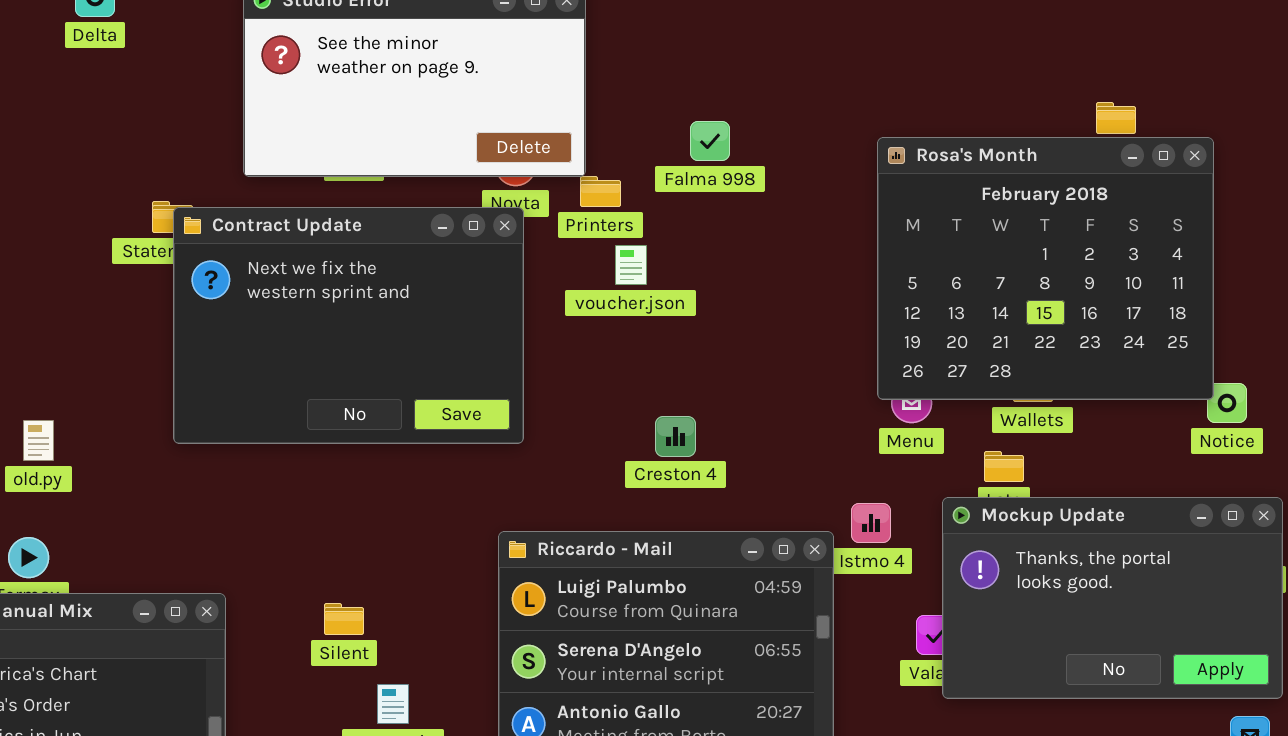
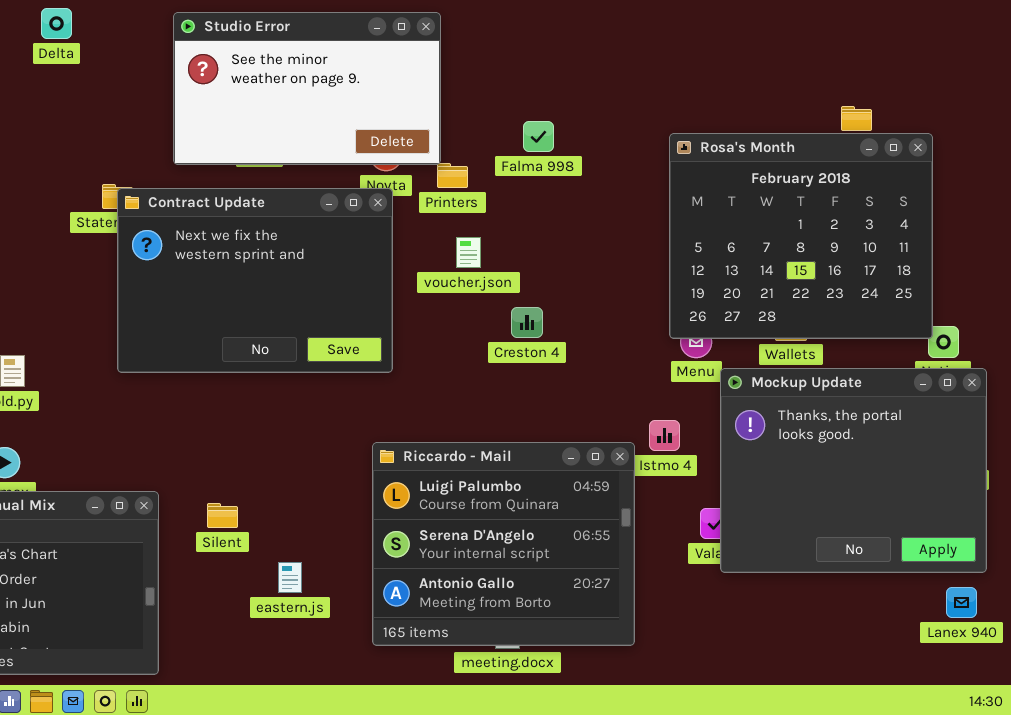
voucher.json: [615,245,647,285] -> [456,237,481,268], moved
Creston 4: [655,416,696,457] -> [511,307,543,338], moved
Mockup Update: [942,497,1283,699] -> [720,368,987,573], resized
Silent: [324,603,364,635] -> [207,503,238,528], moved

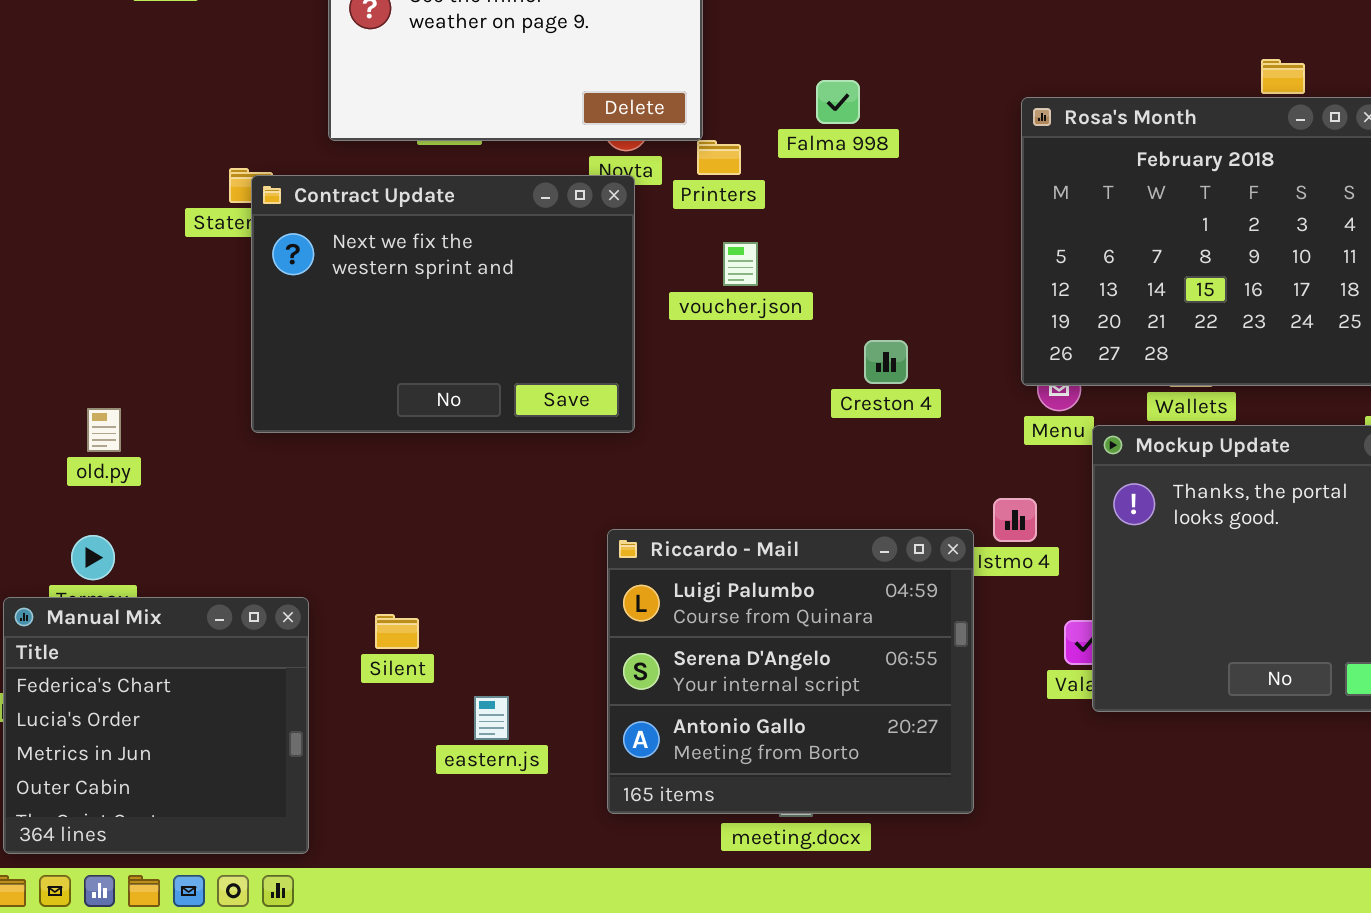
Creston 4: [511,307,543,338] -> [864,340,908,384], moved

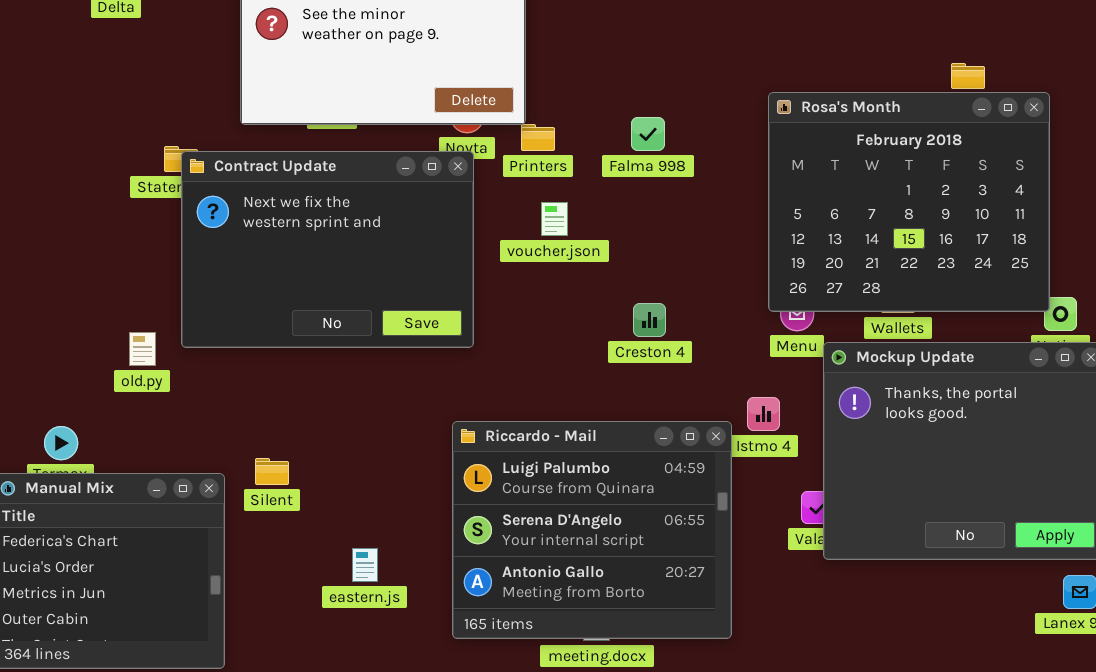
Falma 998: [816,80,860,124] -> [631,117,665,151], moved
Creston 4: [864,340,908,384] -> [633,303,666,337], moved
old.py: [87,408,121,452] -> [129,332,156,366], moved
Silent: [375,614,419,649] -> [255,458,289,485], moved

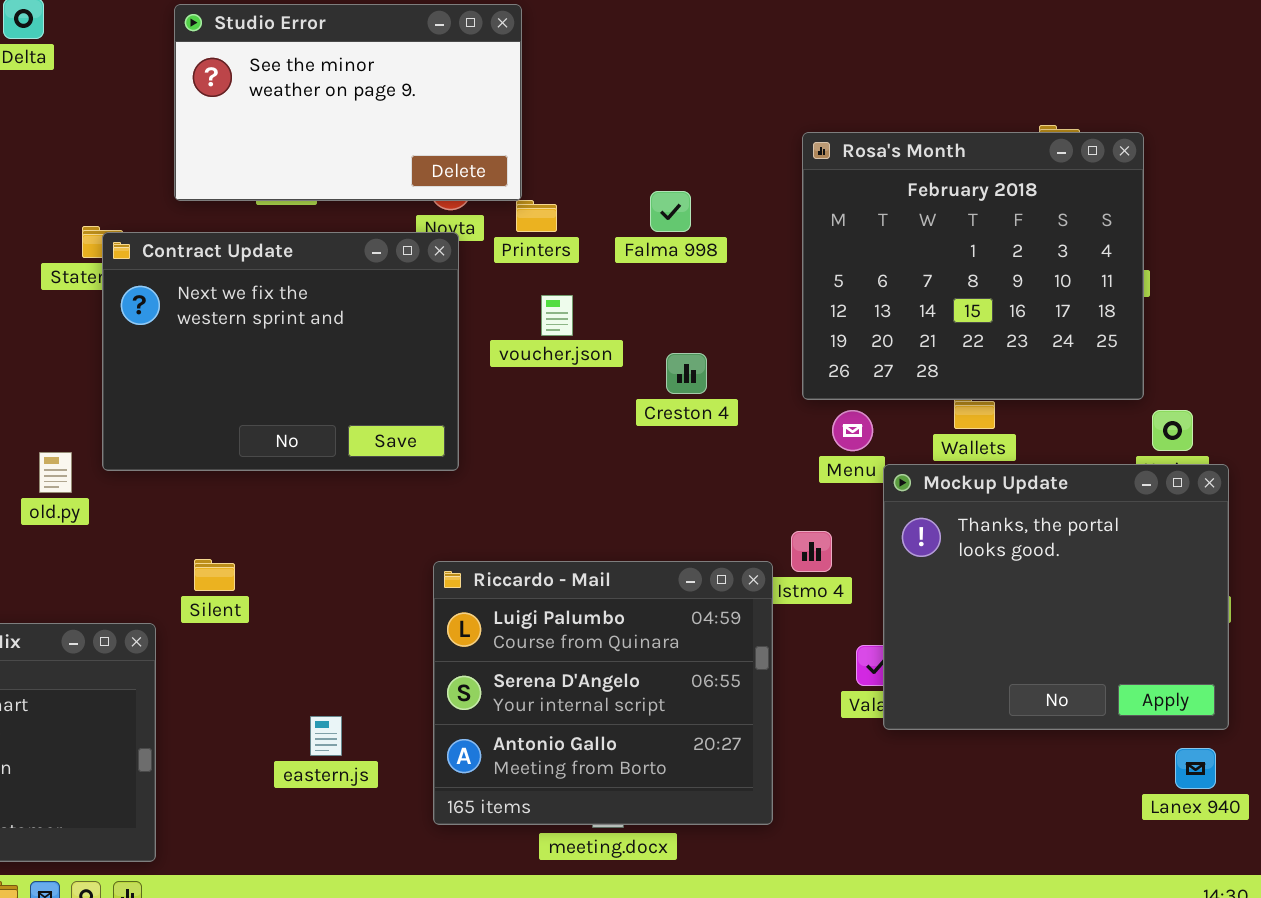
Rosa's Month: [768,92,1050,312] -> [802,132,1144,400], moved
Creston 4: [633,303,666,337] -> [666,353,707,394], moved
Silent: [255,458,289,485] -> [194,559,235,591], moved

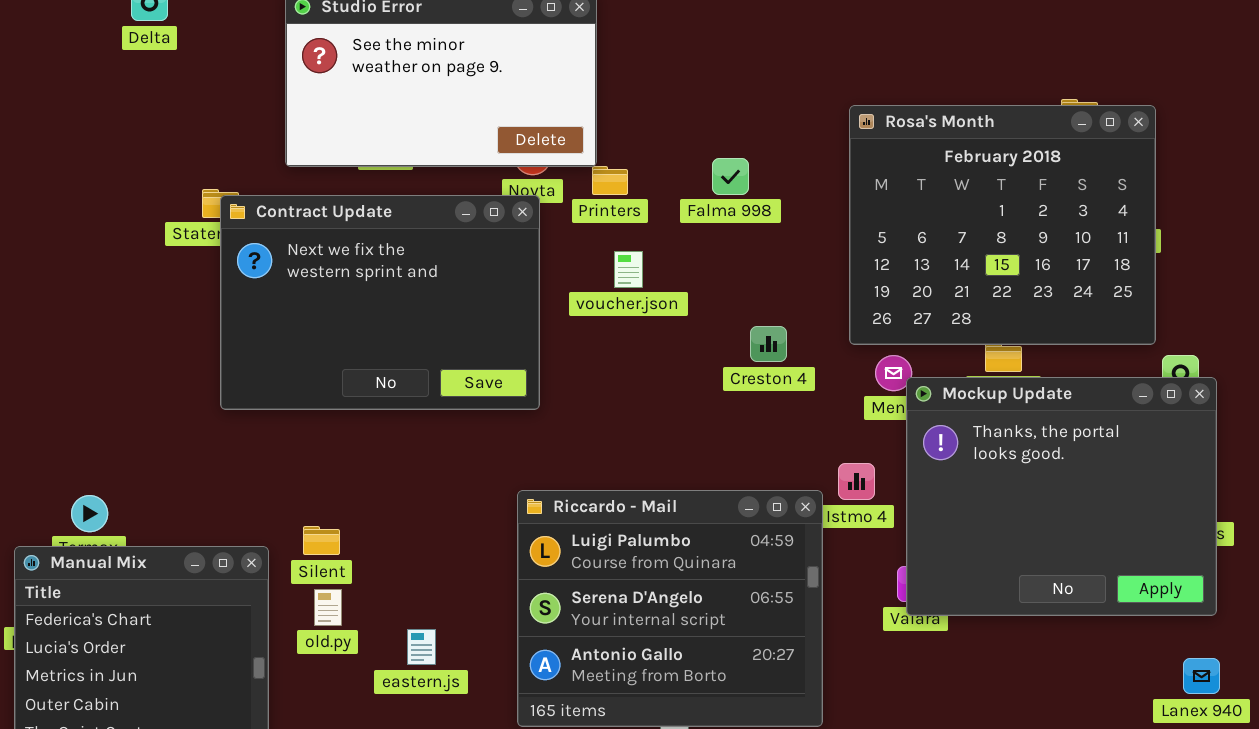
Creston 4: [666,353,707,394] -> [750,326,787,362], moved
old.py: [39,452,72,493] -> [314,589,342,626], moved
Mockup Update: [883,464,1229,730] -> [906,377,1217,616], moved
Silent: [194,559,235,591] -> [303,526,340,555], moved

